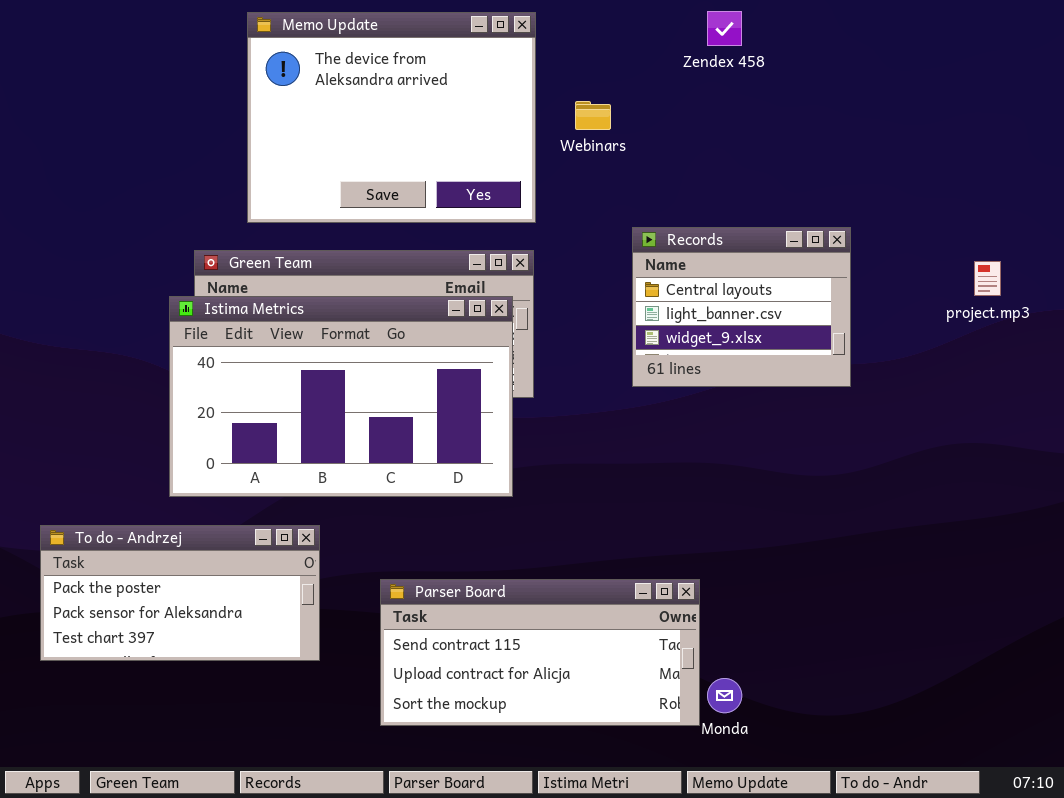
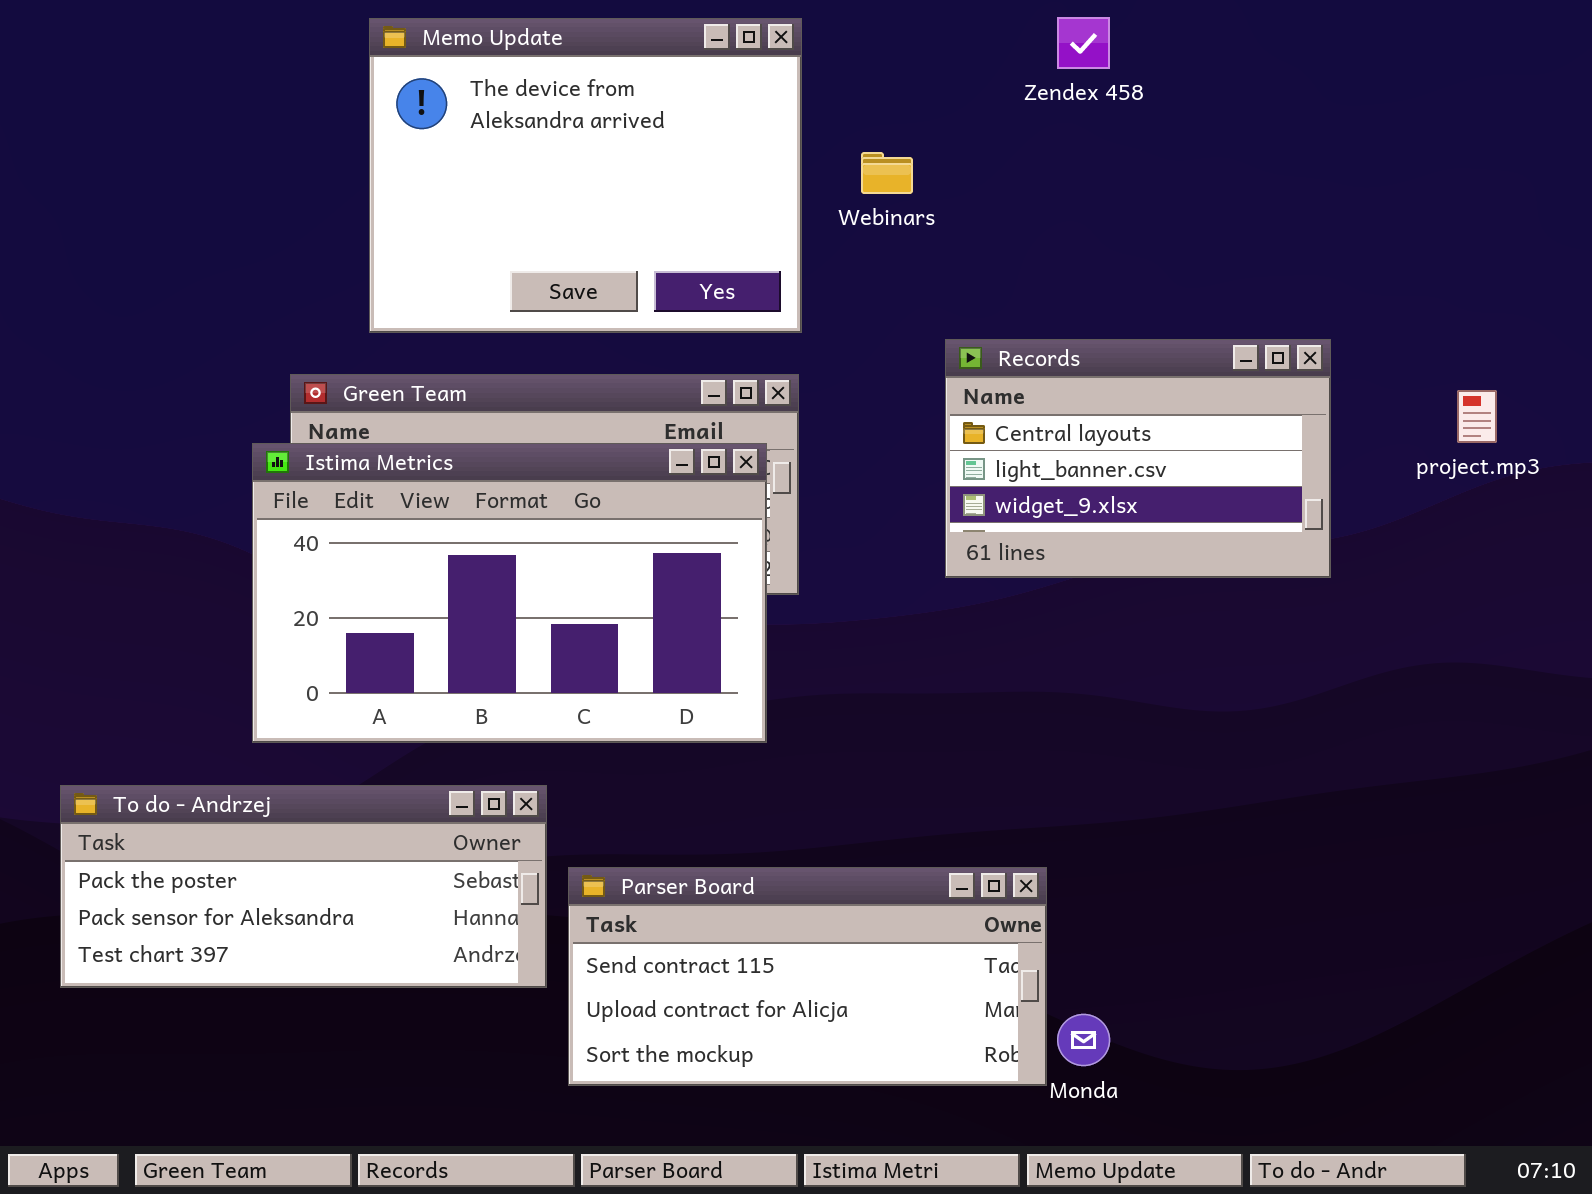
Records: [632,227,851,387] -> [945,339,1331,578], resized
To do - Andrzej: [40,525,320,661] -> [60,785,547,988], resized

